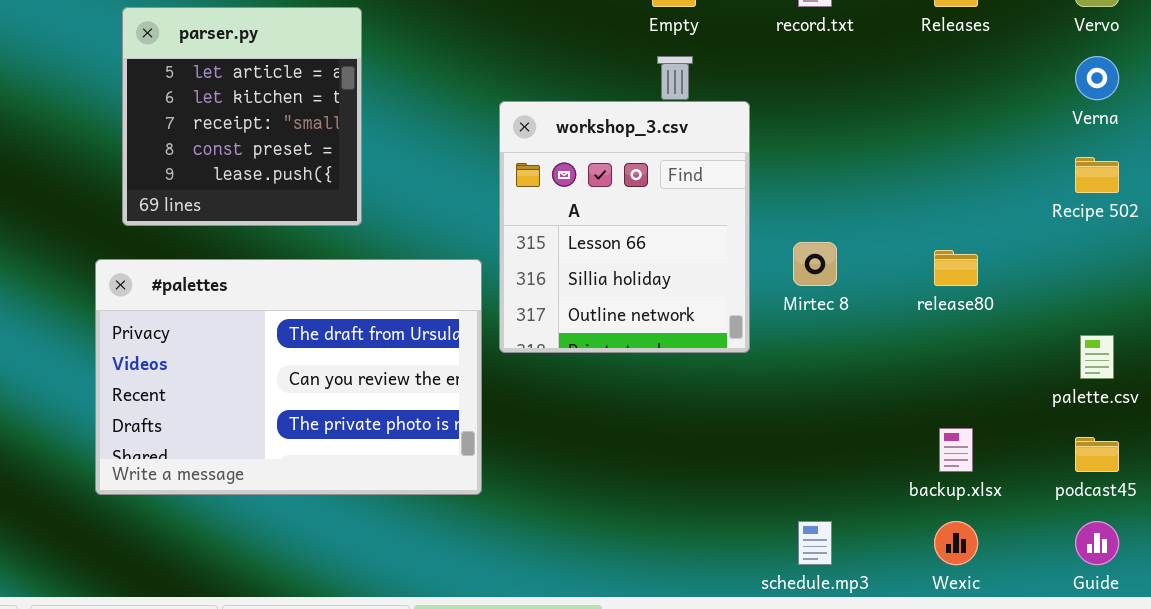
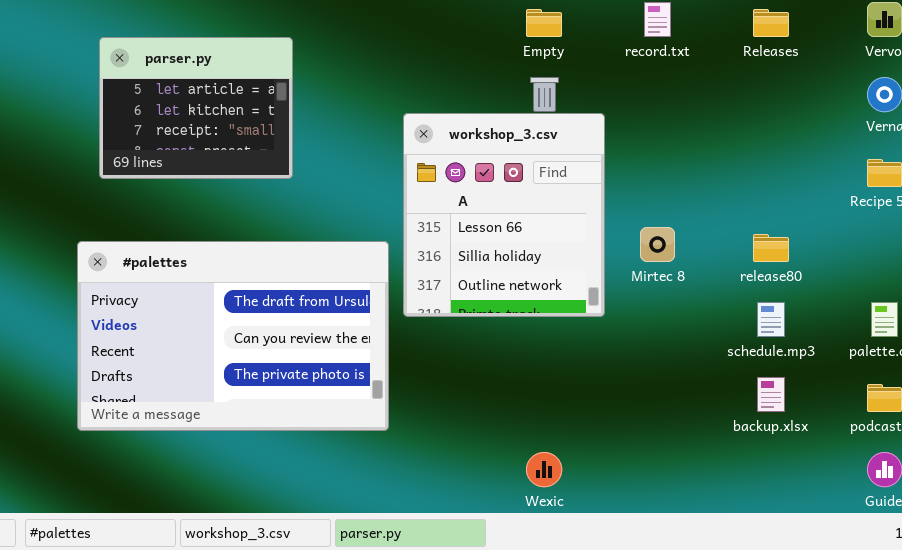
parser.py: [122,7,362,226] -> [99,37,293,179], resized
schedule.mp3: [798,521,832,565] -> [757,302,785,337], moved
Wexic: [934,521,978,565] -> [526,452,562,487], moved

